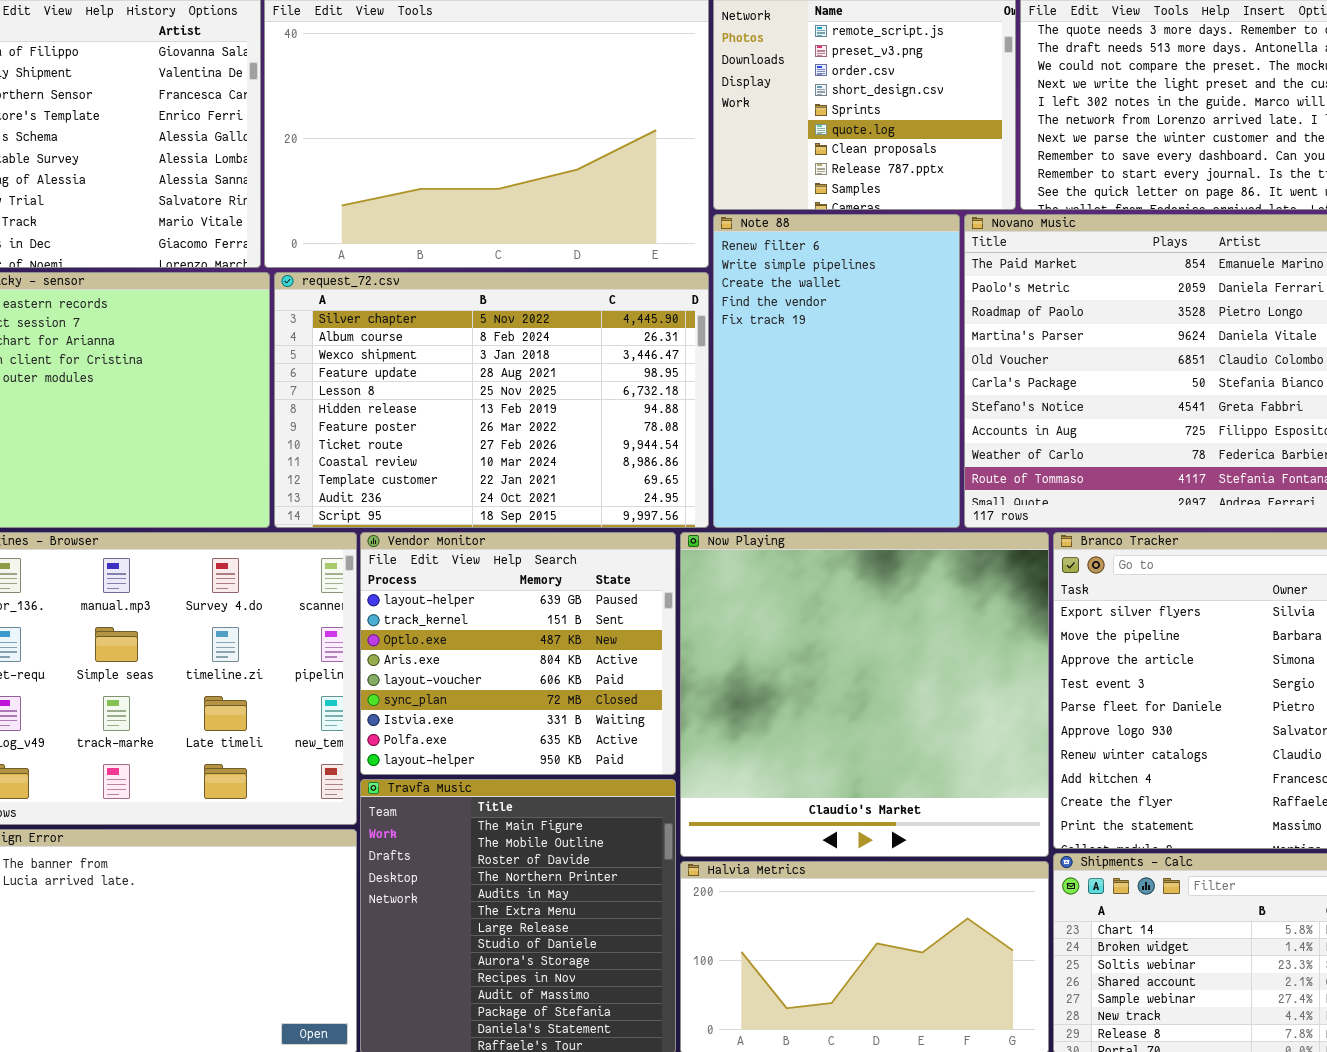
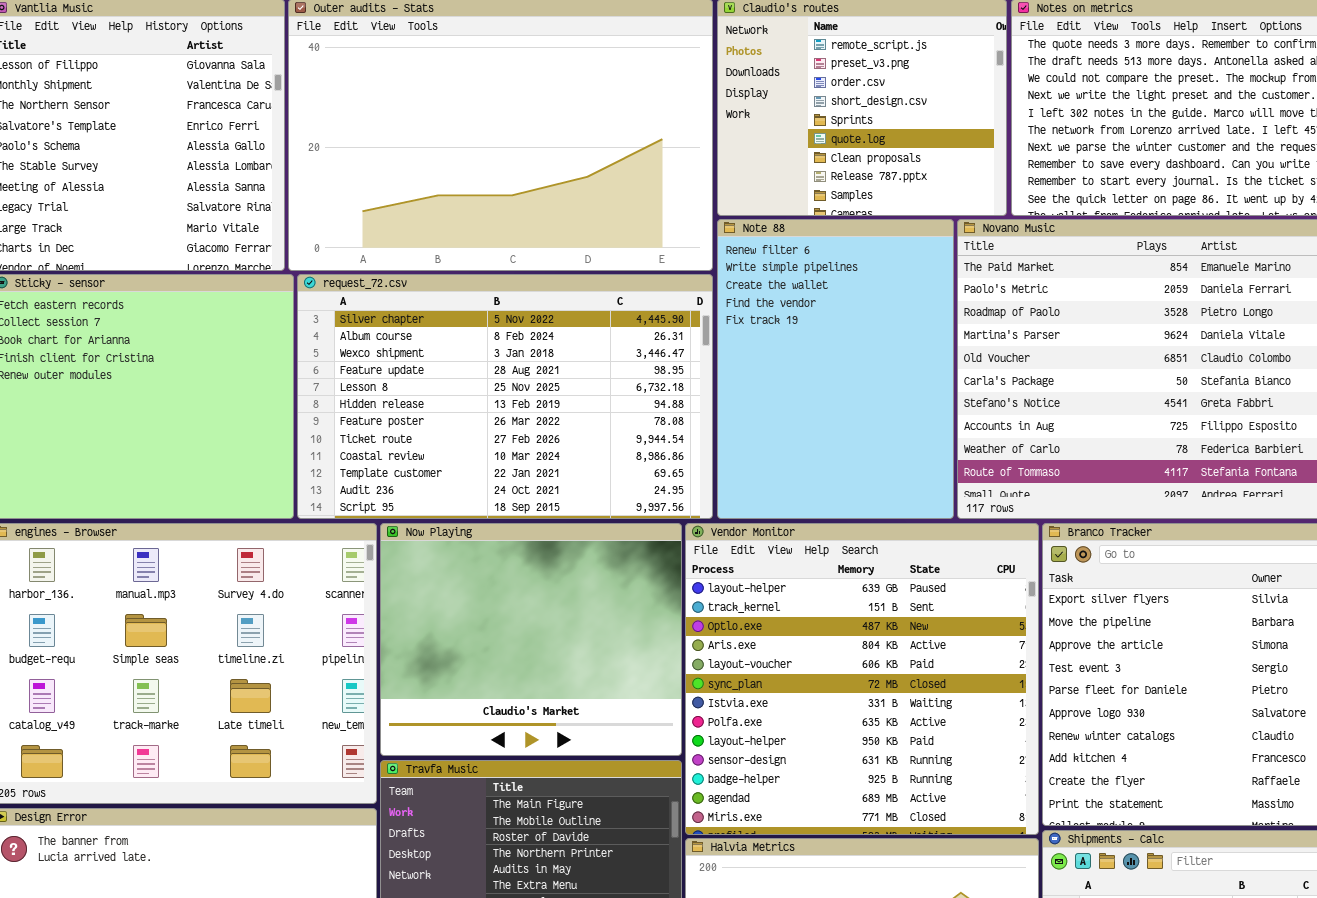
Vendor Monitor: [360,532,676,775] -> [685,523,1039,835], moved, resized
Now Playing: [680,532,1049,857] -> [380,523,682,756], moved, resized

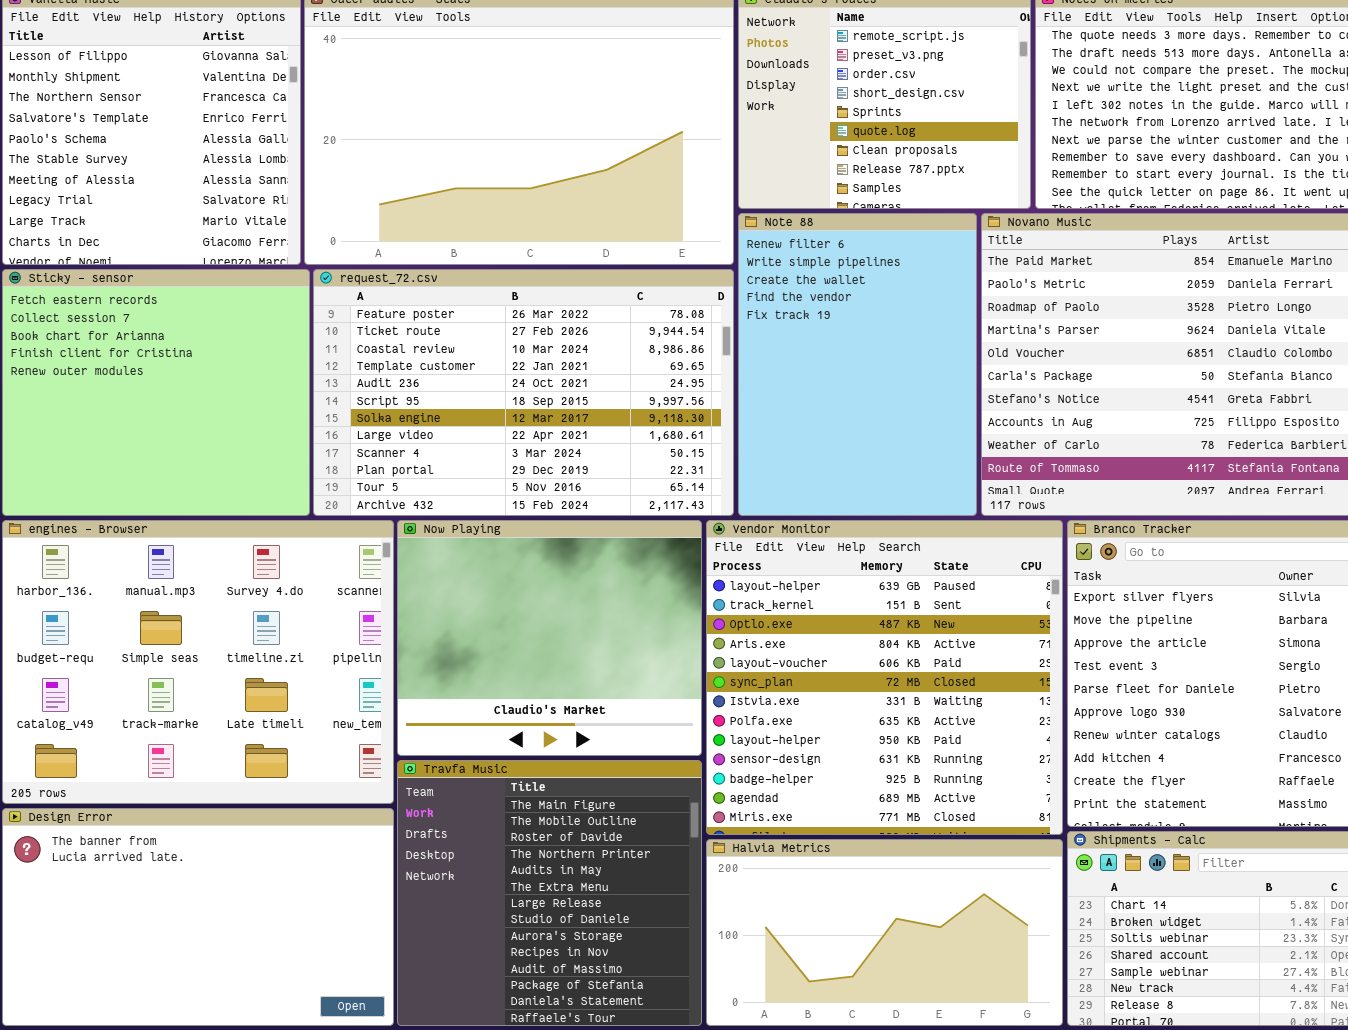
request_72.csv: [297,274,713,519] -> [313,269,734,516], scrolled down 6 rows

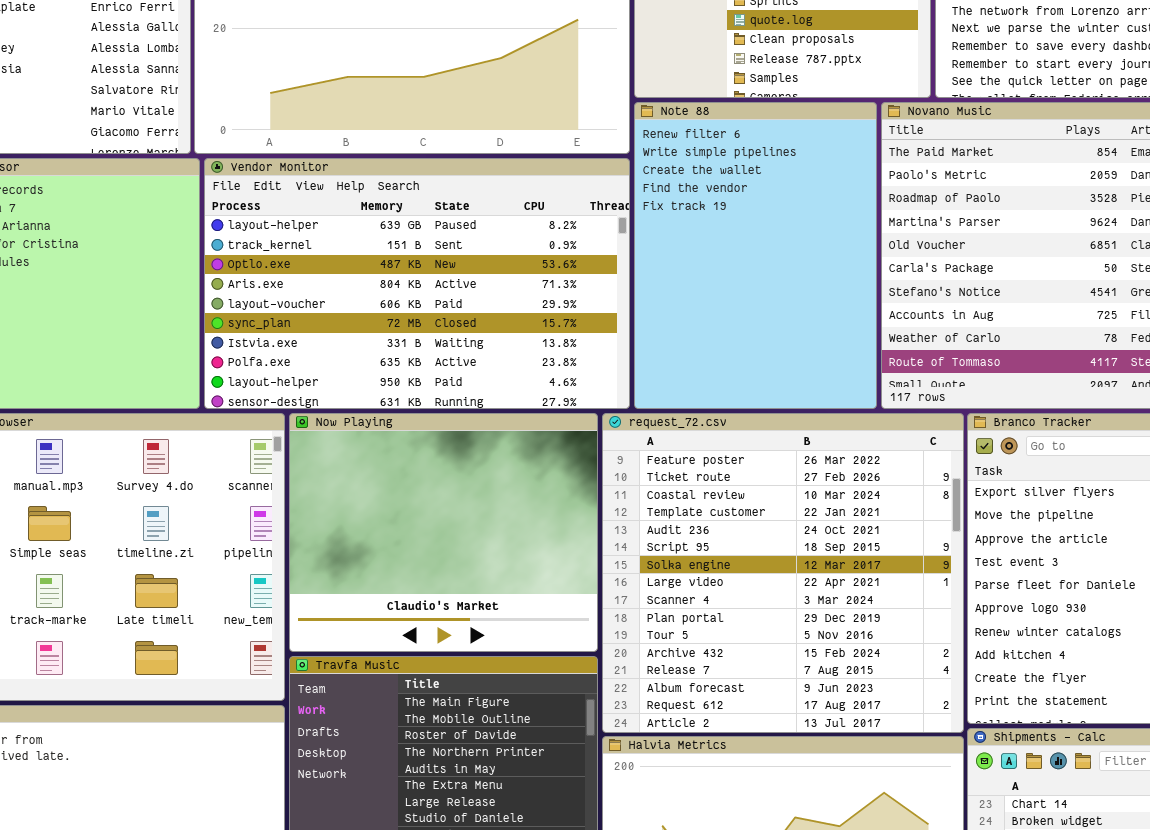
request_72.csv: [313,269,734,516] -> [602,413,964,733], moved, resized
Vendor Monitor: [706,520,1063,835] -> [204,158,630,409], moved, resized

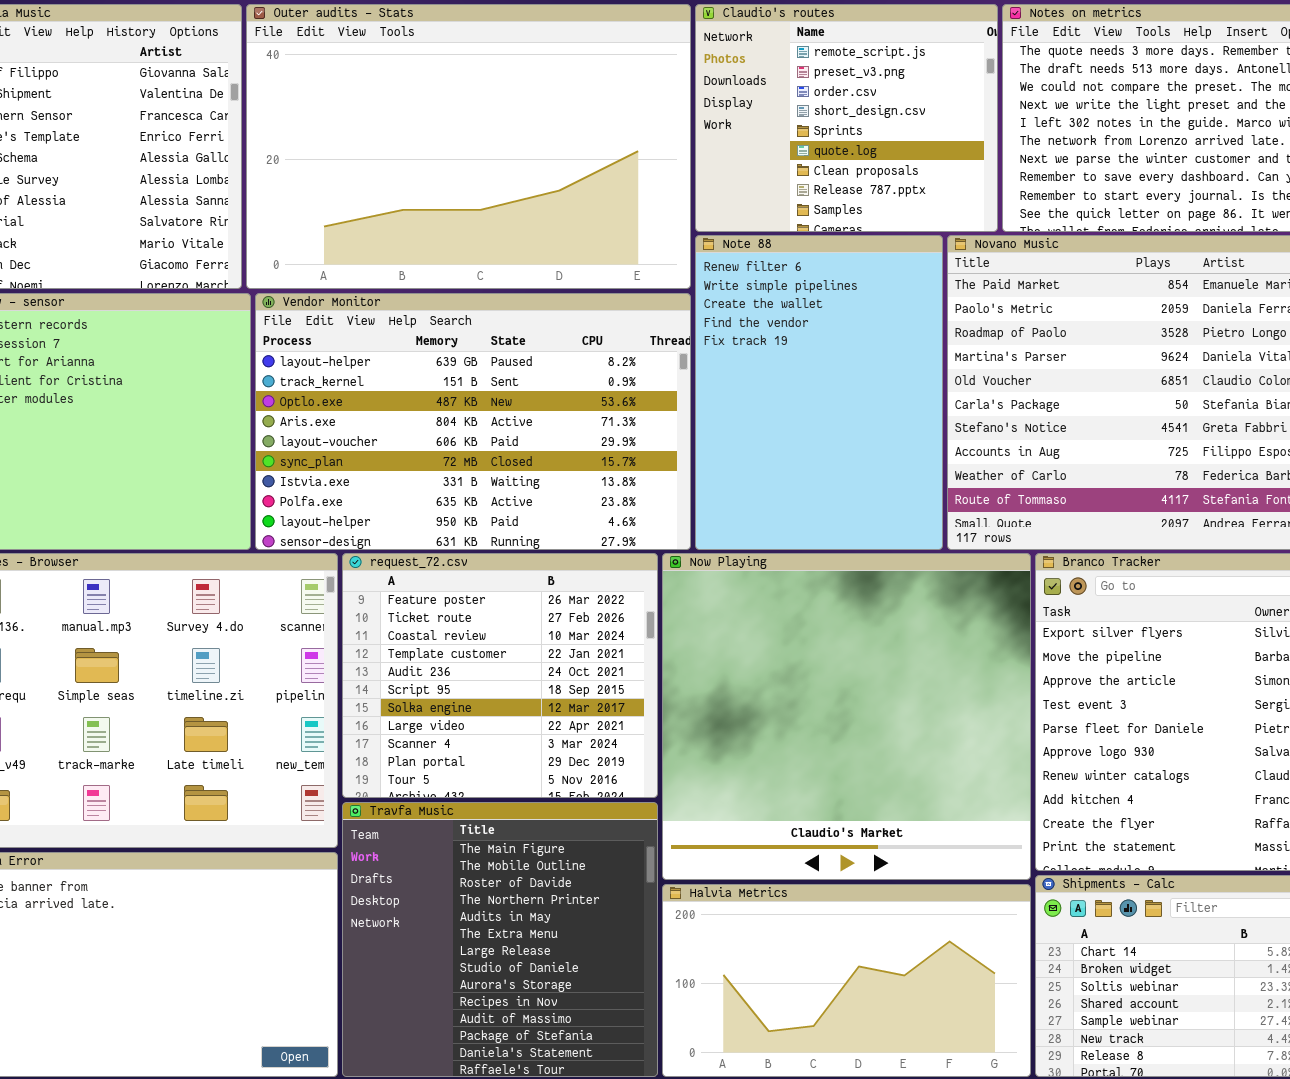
Now Playing: [289,413,598,652] -> [662,553,1031,880], moved, resized
request_72.csv: [602,413,964,733] -> [342,553,658,798], moved, resized

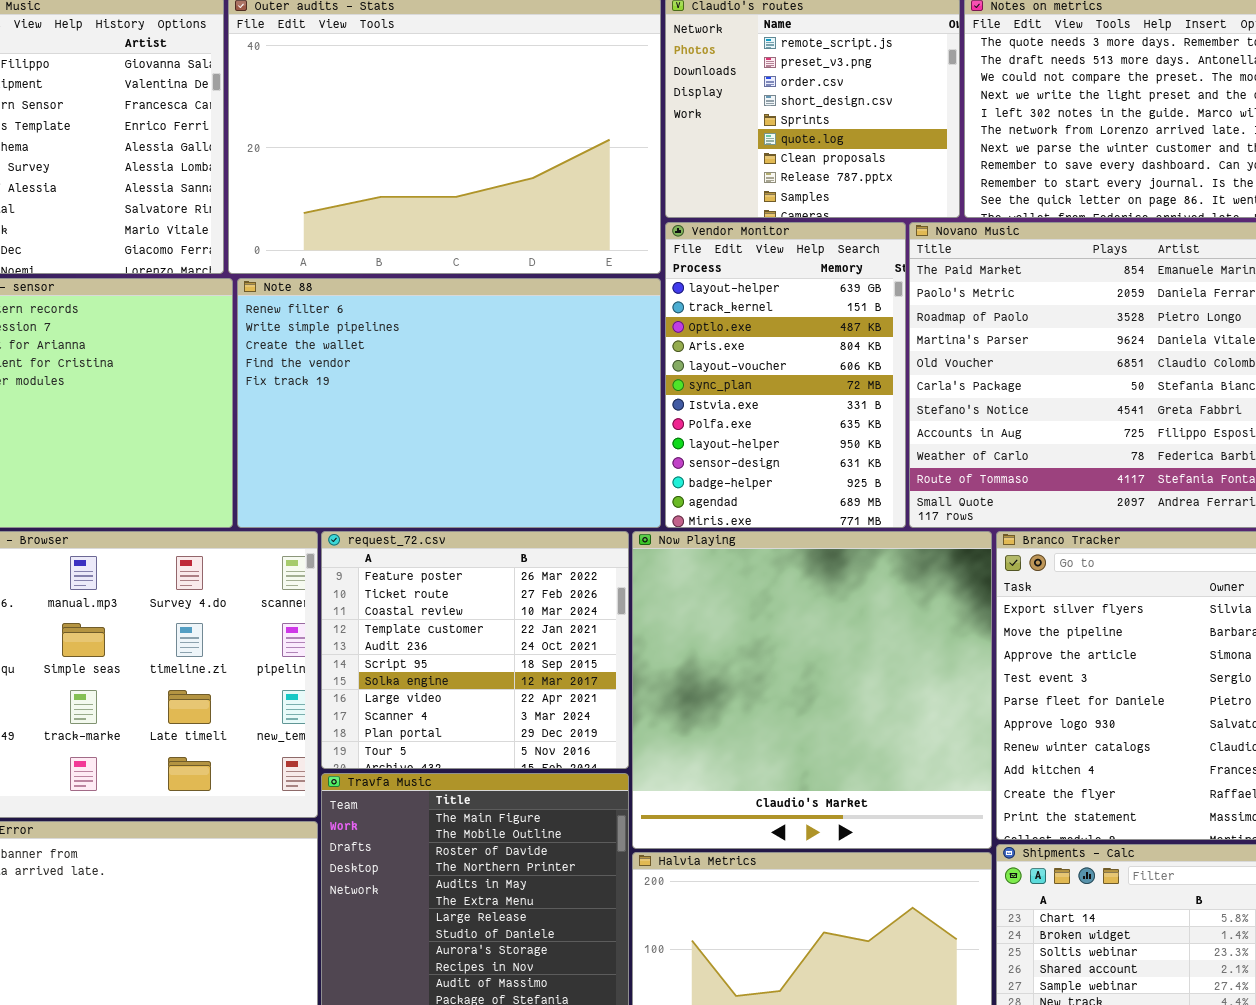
Note 88: [695,235,943,550] -> [237,278,661,528], moved, resized
Vendor Monitor: [255,293,691,550] -> [665,222,906,528], moved, resized

